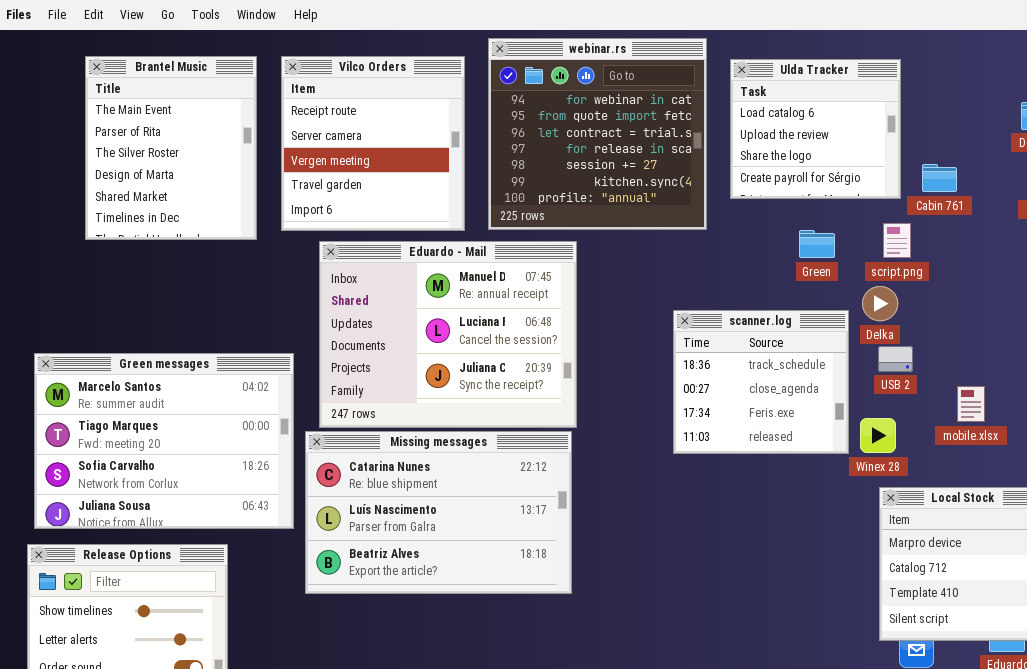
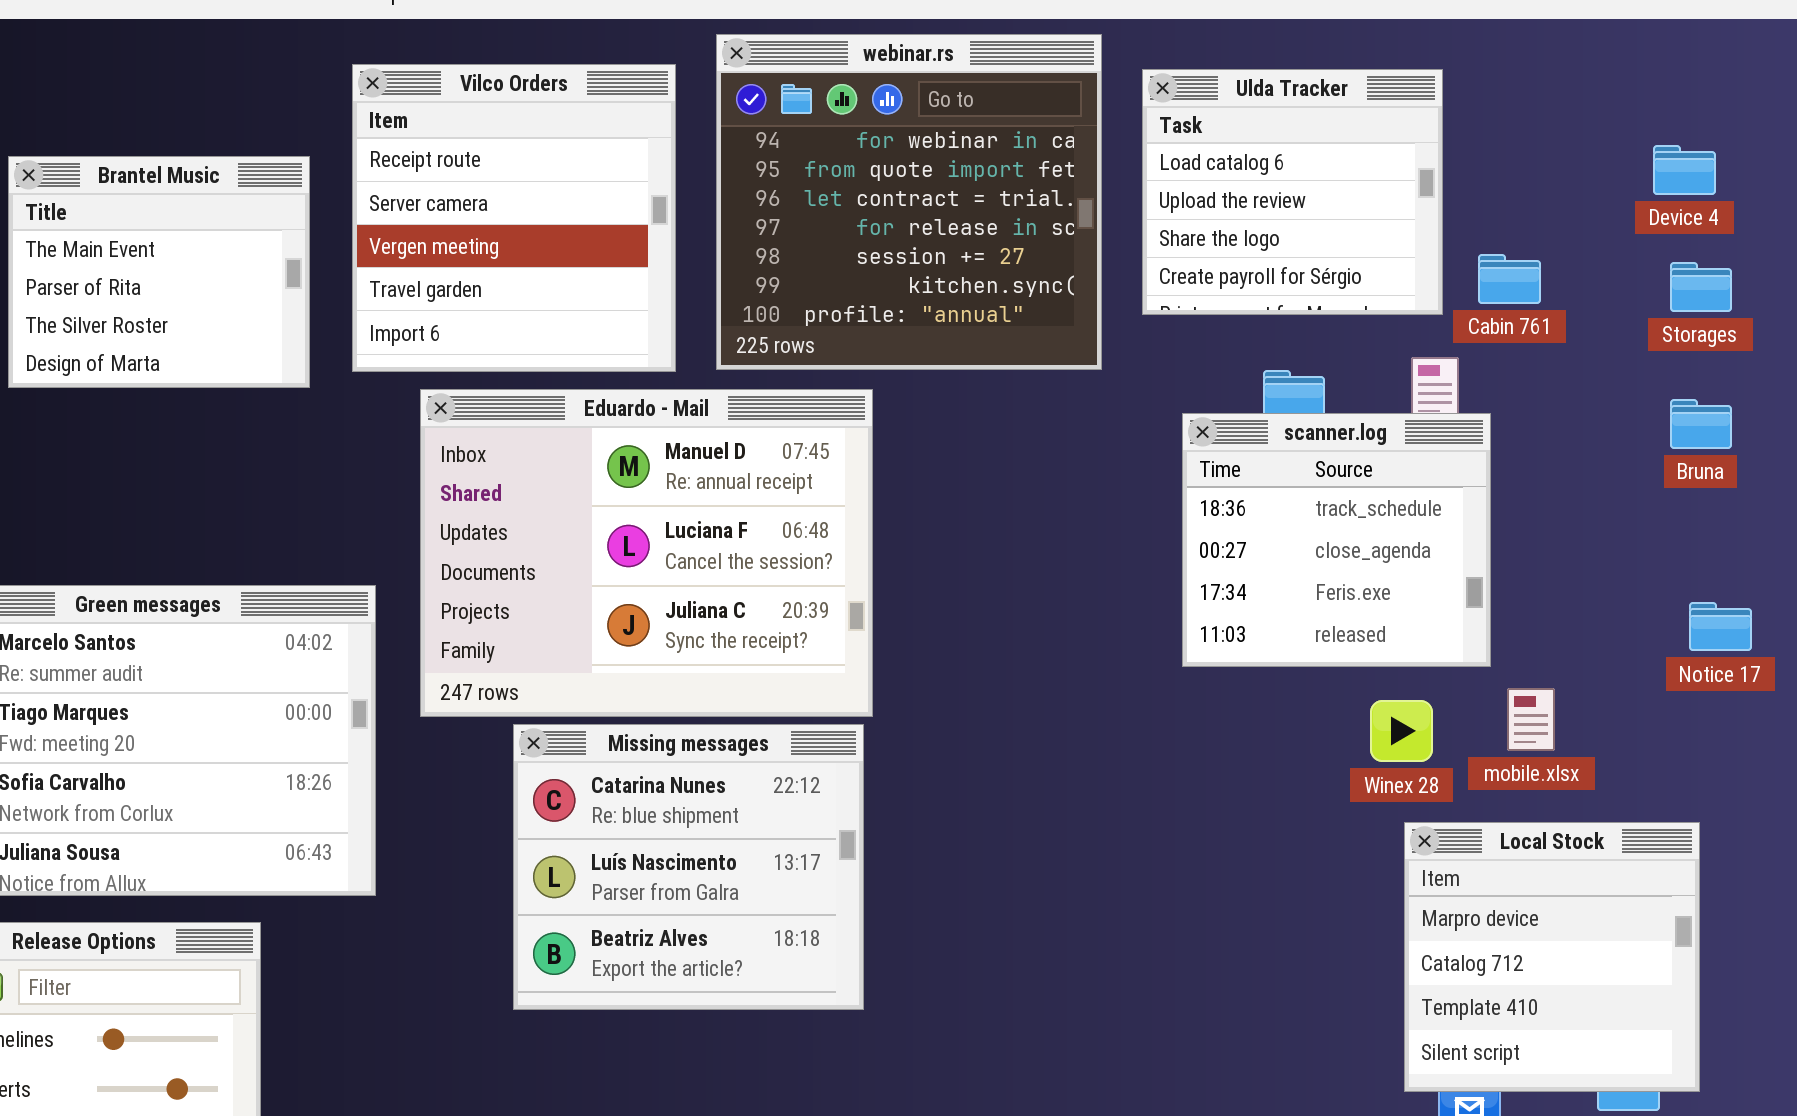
Brantel Music: [85,56,257,240] -> [8,156,310,388], resized
scanner.log: [673,310,849,454] -> [1182,413,1491,667], moved
mobile.xlsx: [957,386,985,422] -> [1507,688,1555,751], moved
Missing messages: [305,431,572,594] -> [513,724,864,1010], resized

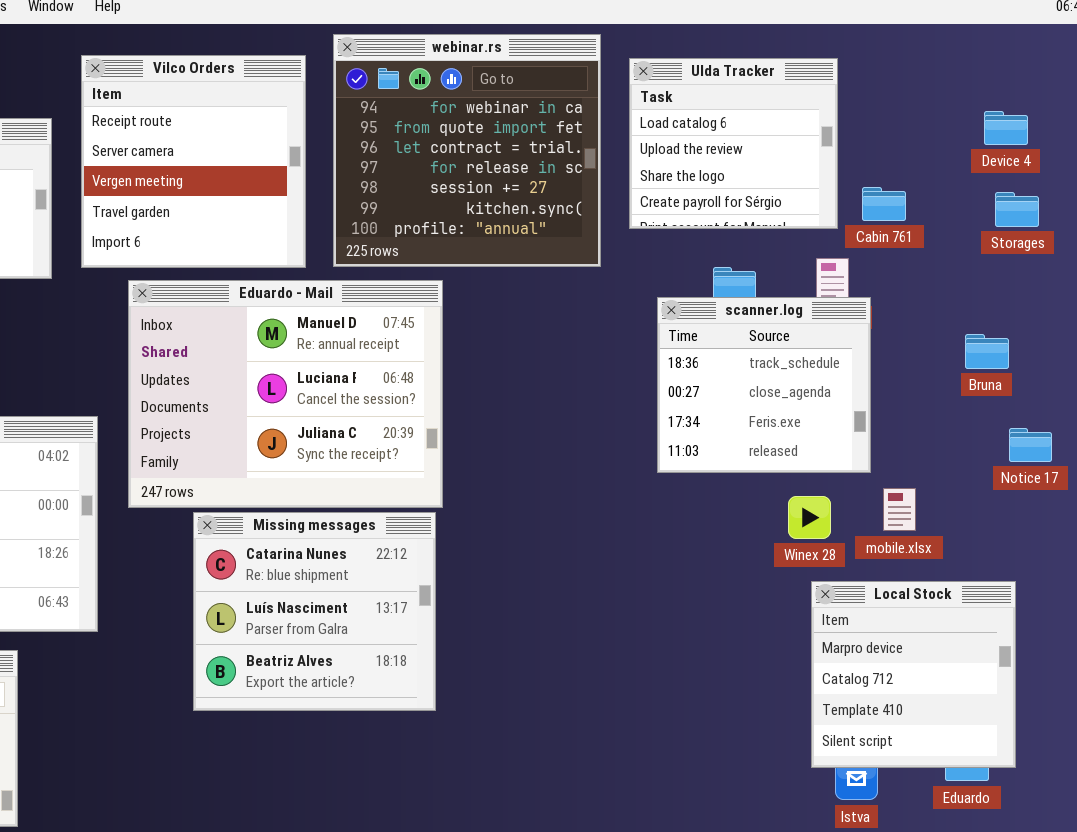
Bruna: [1670,399,1732,449] -> [965,334,1009,369], moved

